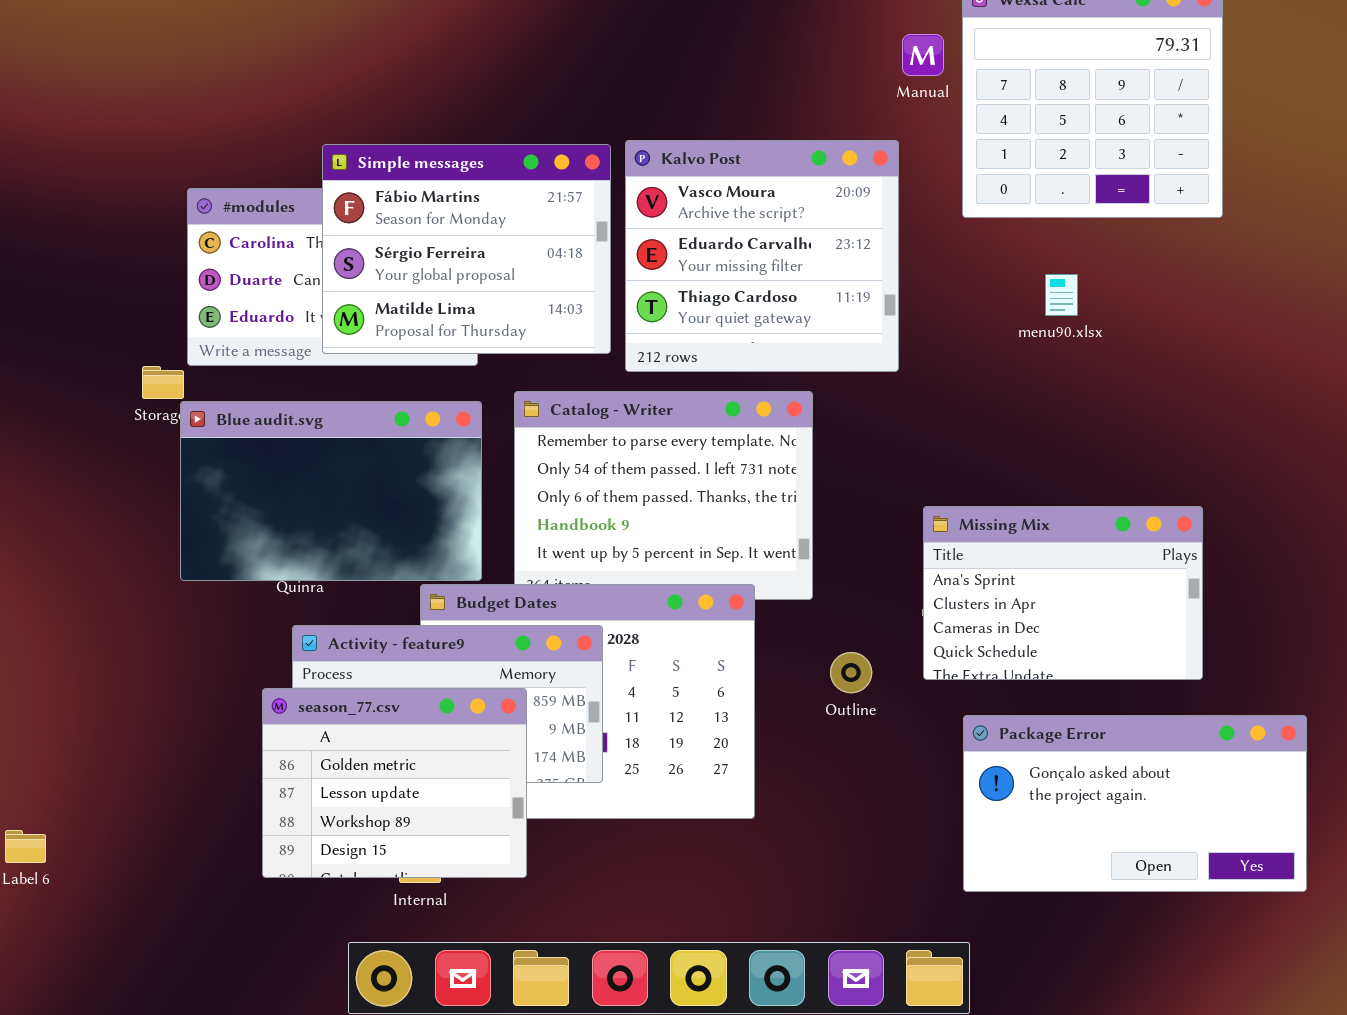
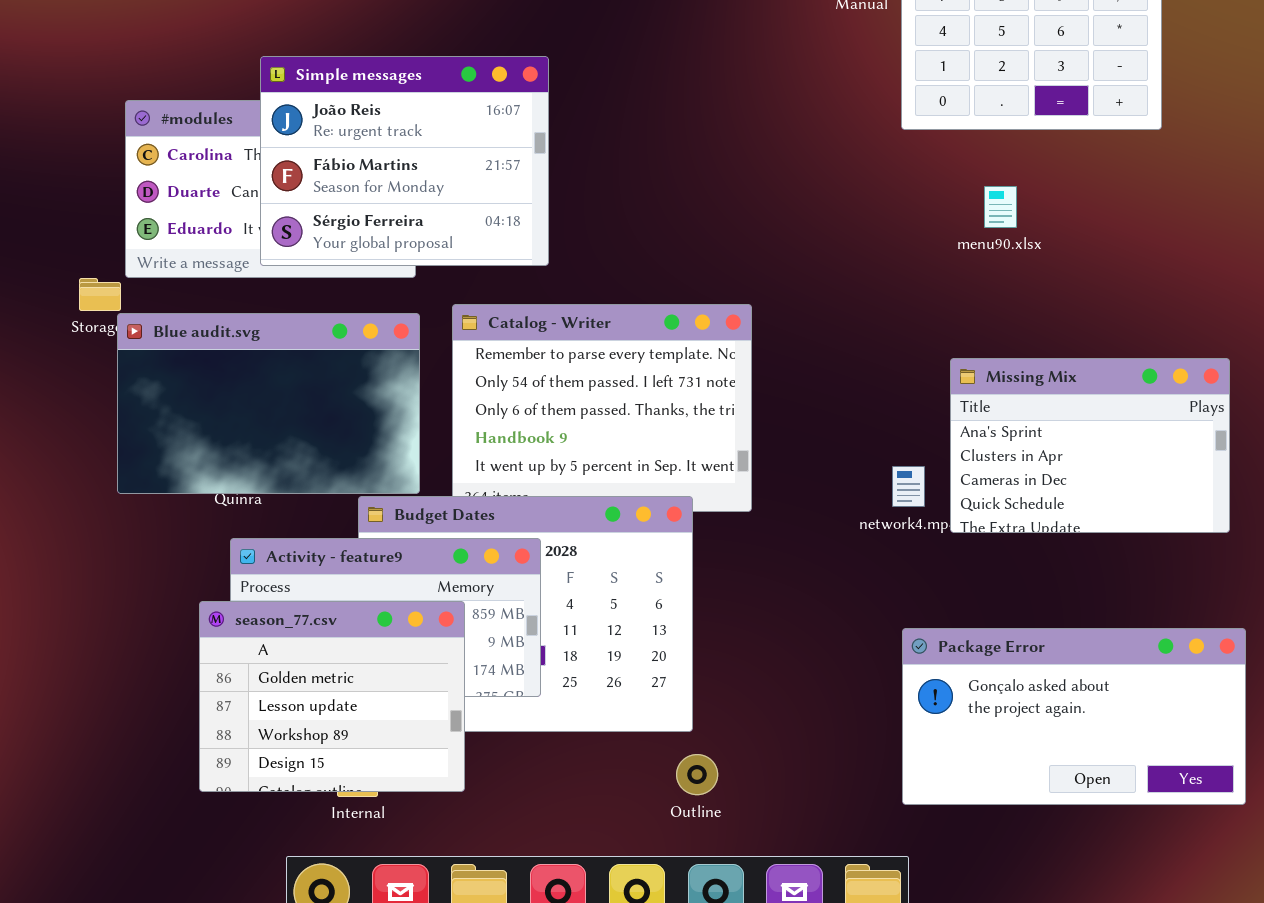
Kalvo Post: [625,140,899,372] -> none, closed
Simple messages: [322,144,611,354] -> [260,56,549,266], scrolled up 1 row
Missing Mix: [923,506,1203,680] -> [950,358,1230,533], moved
Outline: [830,652,872,693] -> [676,754,718,795], moved

